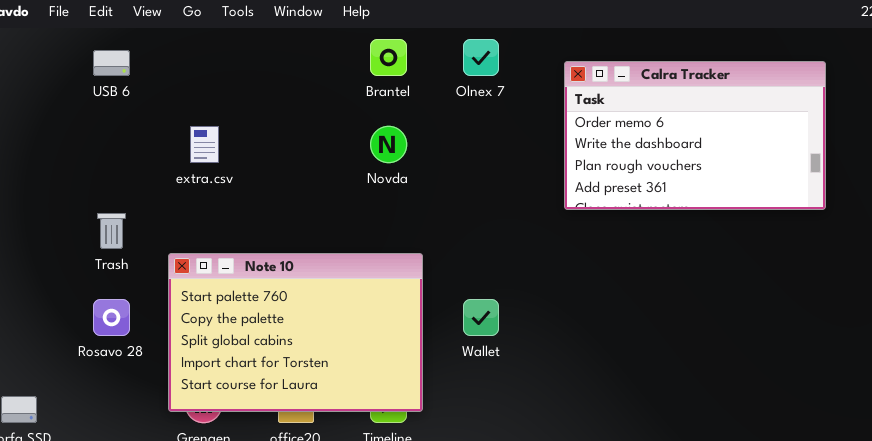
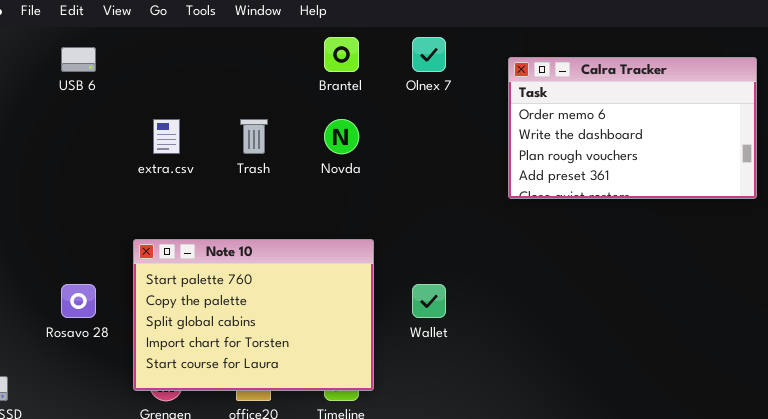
Trash: [97,213,126,249] -> [240,119,268,154], moved

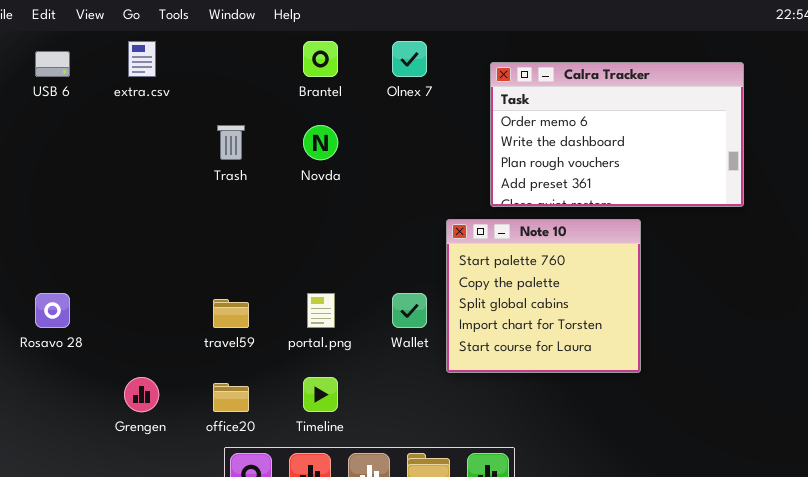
extra.csv: [153,119,180,154] -> [128,41,156,77], moved
Note 10: [133,239,374,391] -> [446,219,641,373], moved, resized

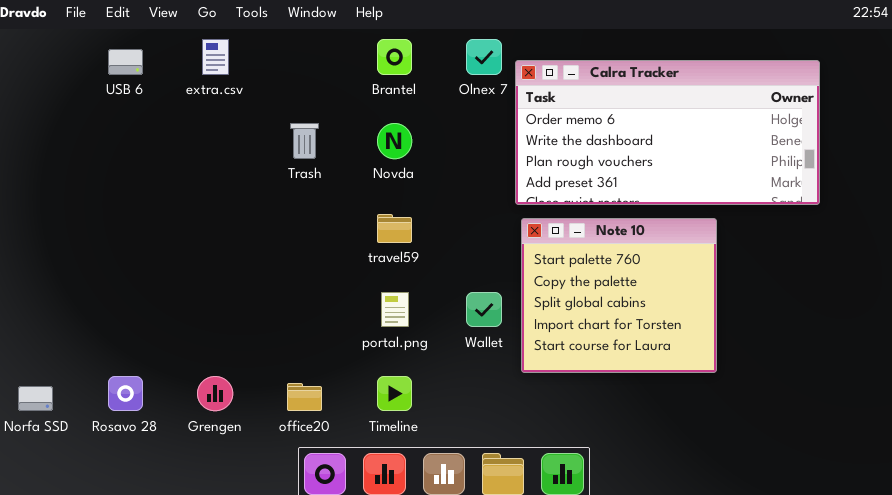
Calra Tracker: [490,62,744,207] -> [515,60,820,205], resized
Rosavo 28: [35,293,70,328] -> [108,376,143,411], moved
travel59: [213,299,249,328] -> [377,214,412,243], moved

